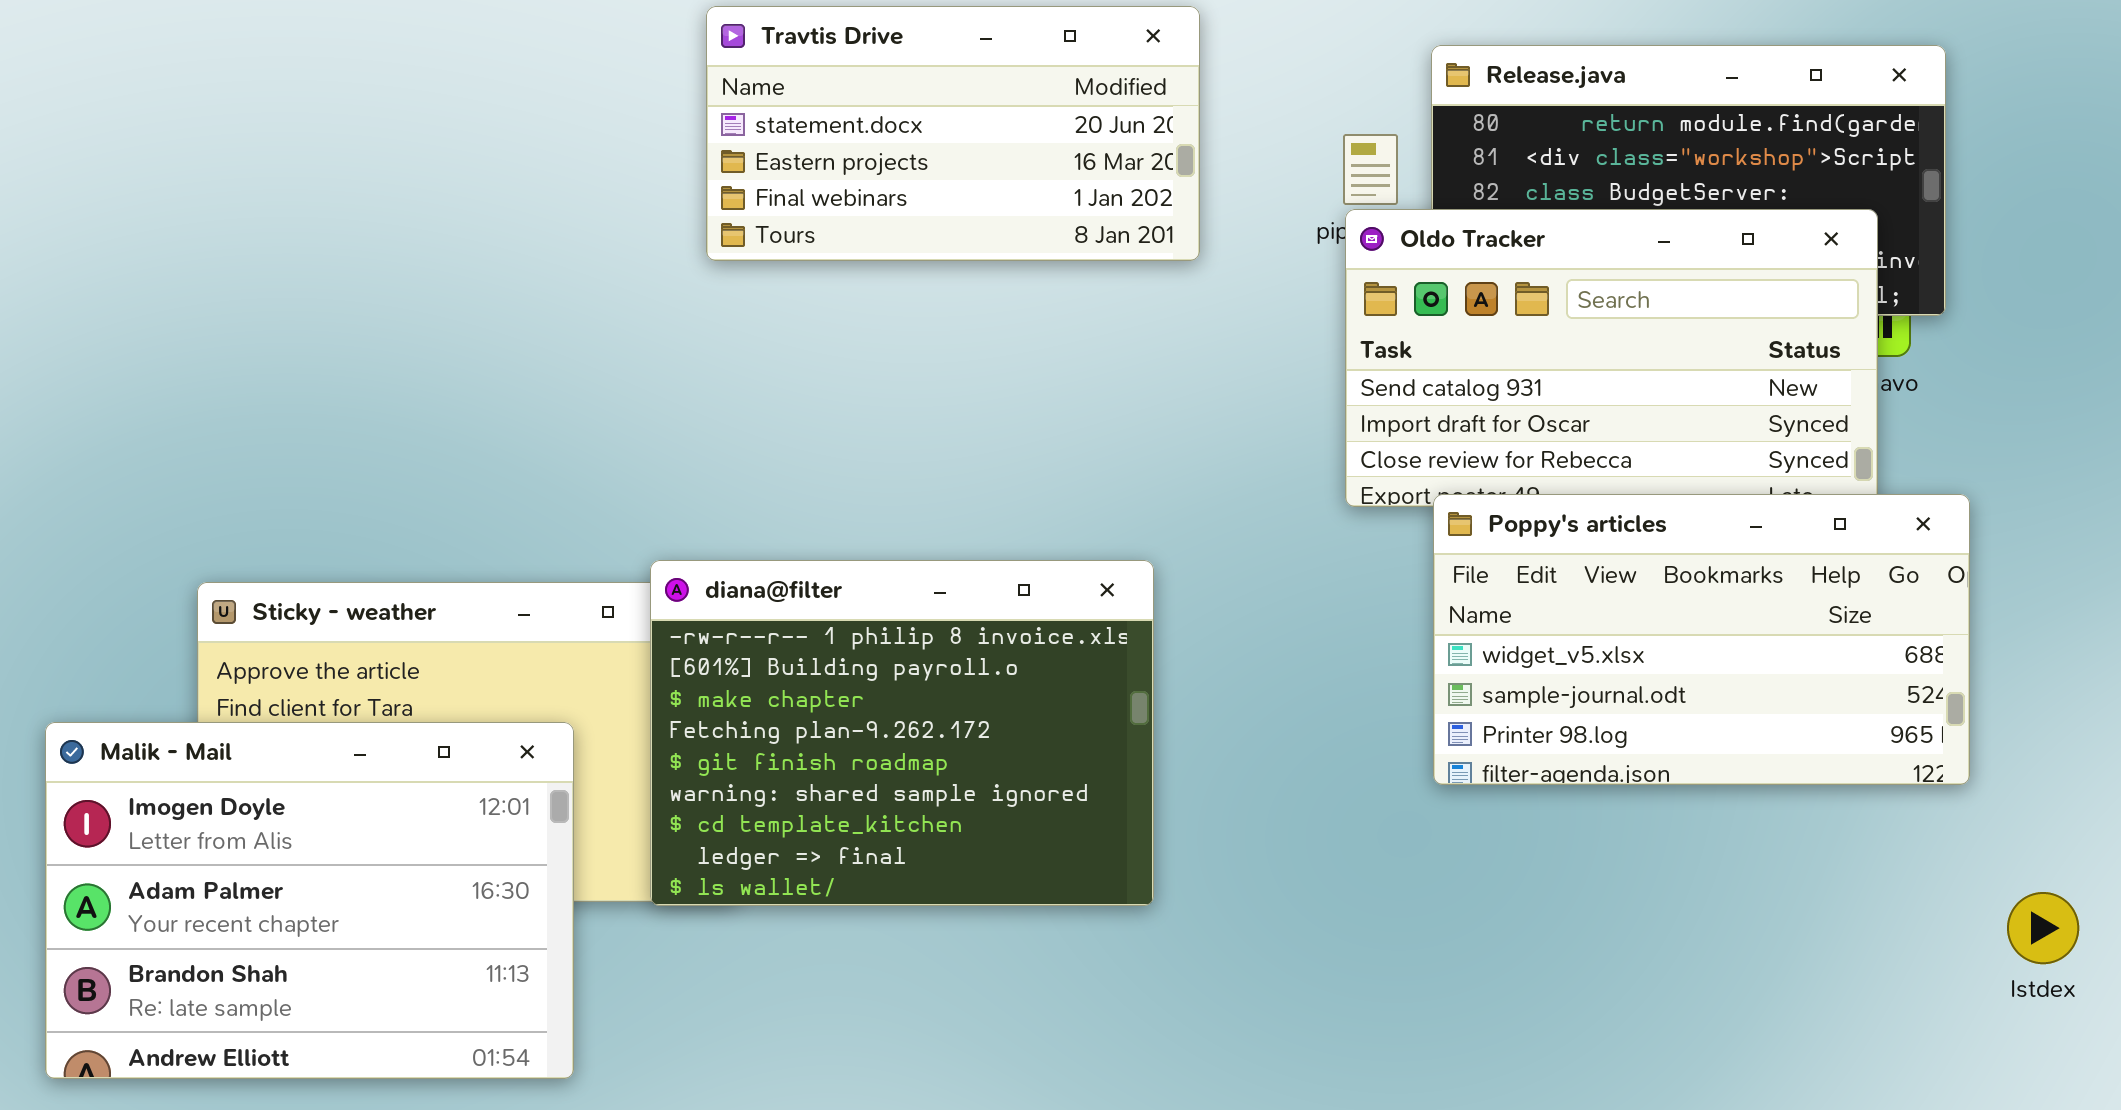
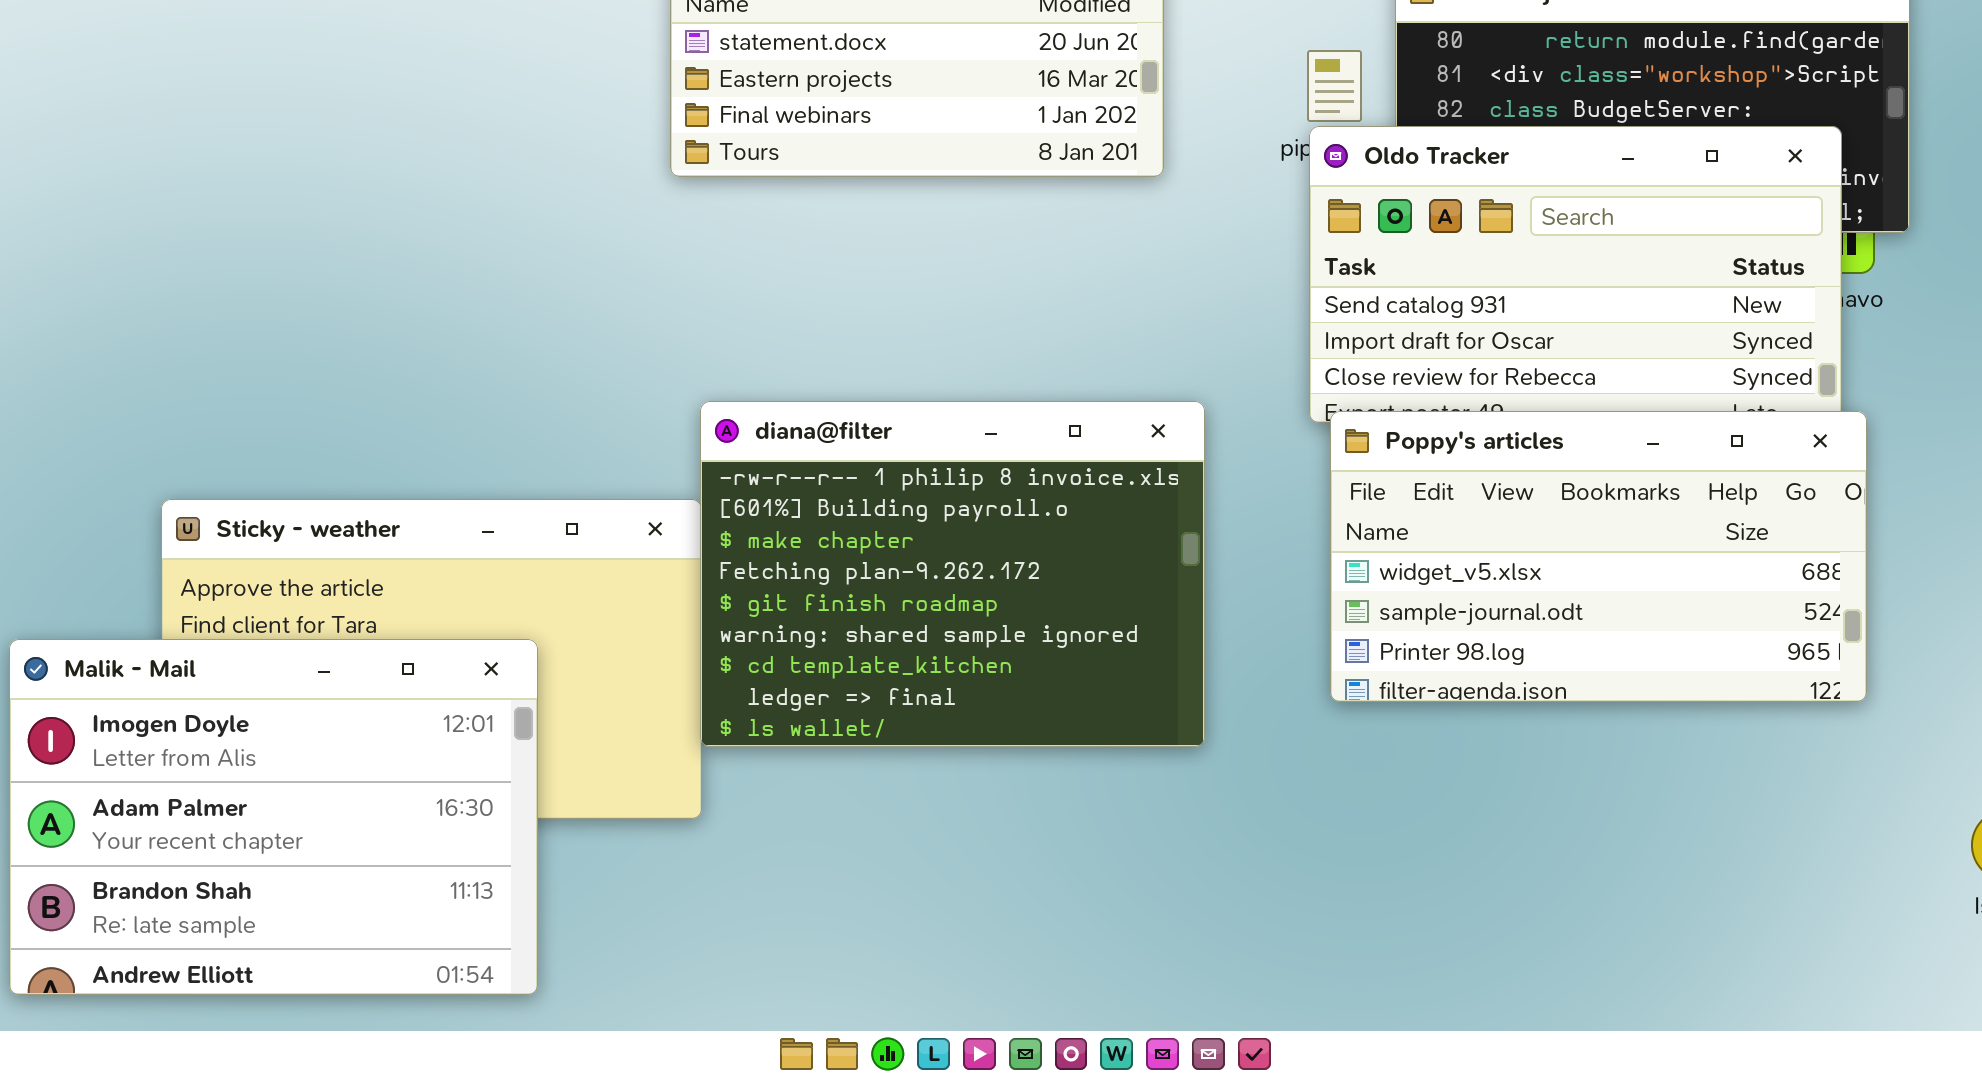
Poppy's articles: [1433,494,1970,785] -> [1330,411,1867,702], moved
diana@filter: [650,560,1154,906] -> [700,401,1205,747], moved

